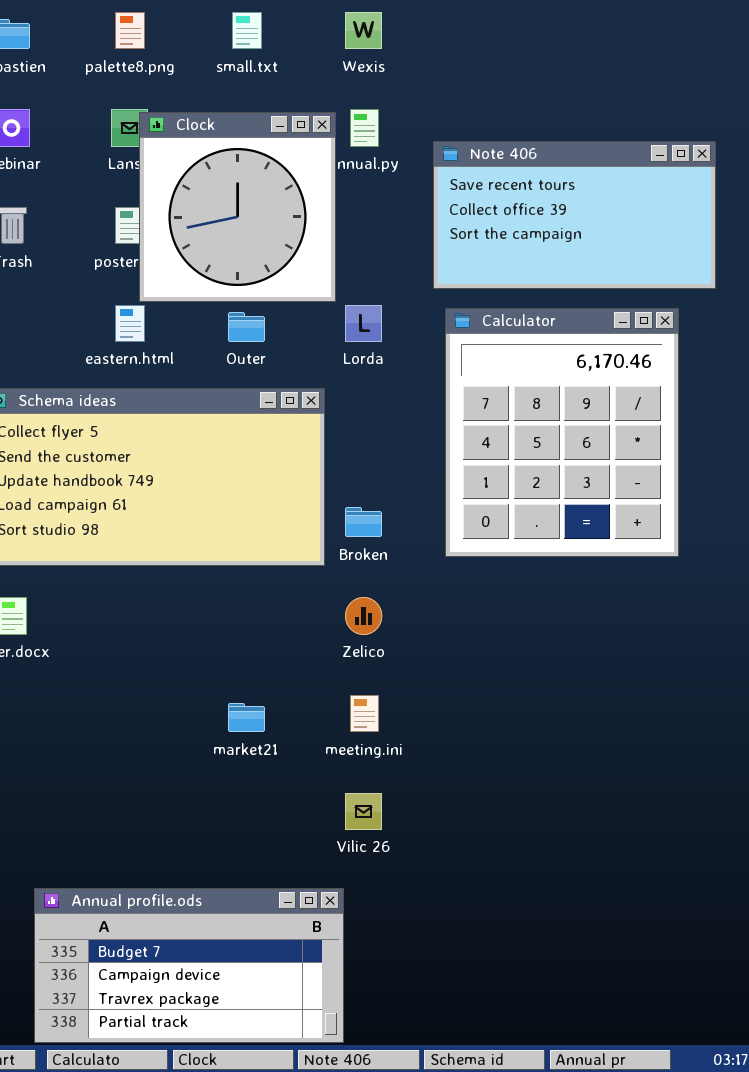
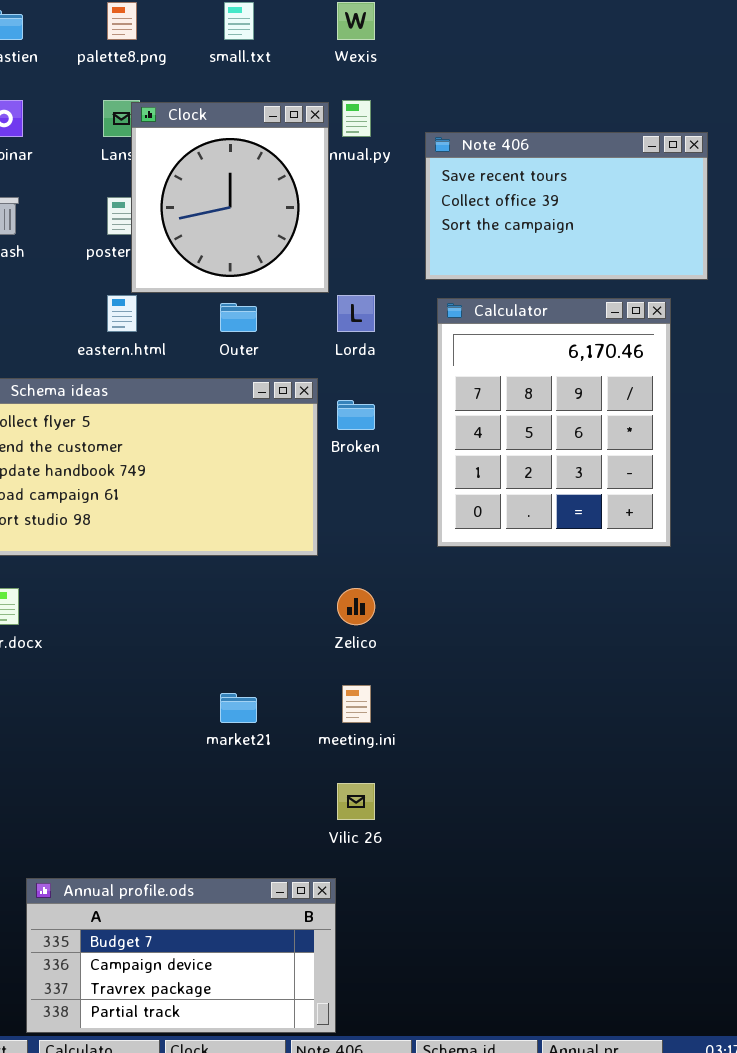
Broken: [345,507,382,537] -> [337,400,375,430], moved

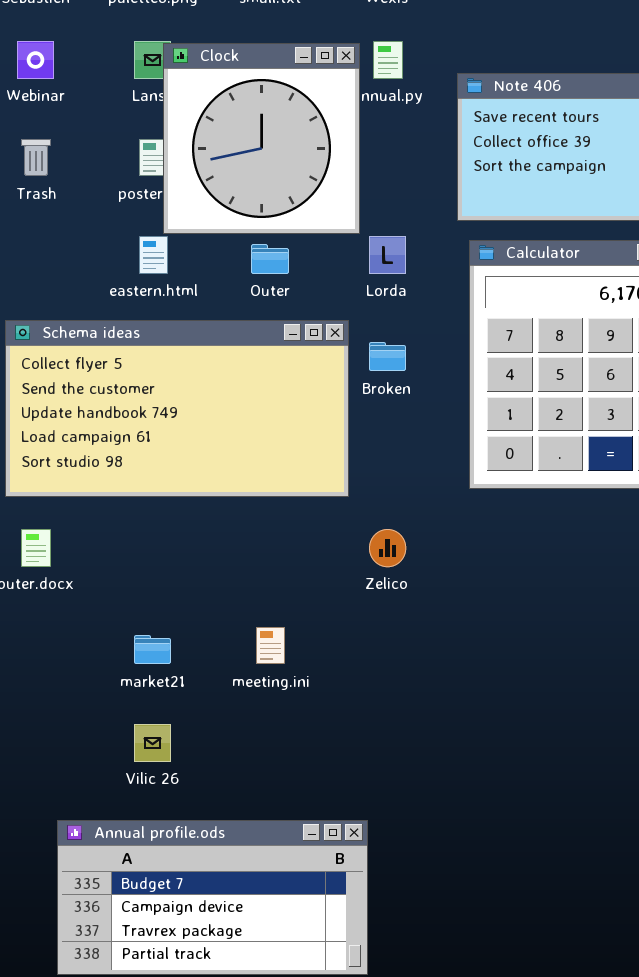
meeting.ini: [342,685,371,723] -> [256,627,285,664], moved
market21: [220,693,257,723] -> [134,635,171,664], moved
Vilic 26: [337,783,375,820] -> [134,724,171,762], moved

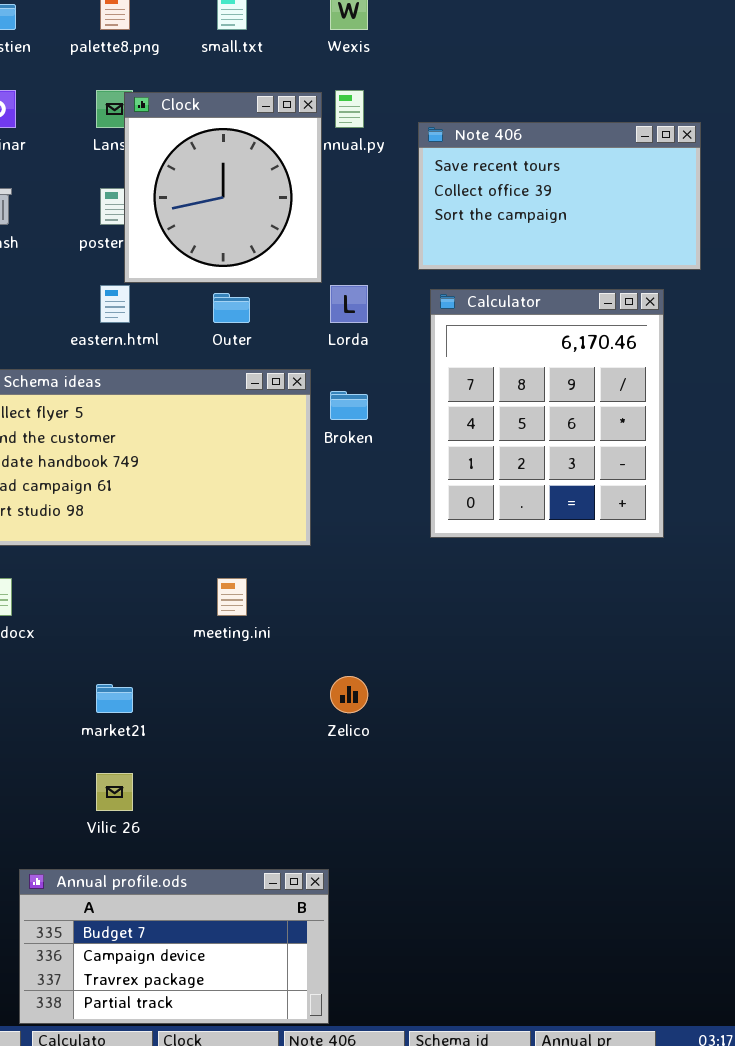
Zelico: [369,529,406,567] -> [330,676,368,713], moved
meeting.ini: [256,627,285,664] -> [217,578,247,616], moved

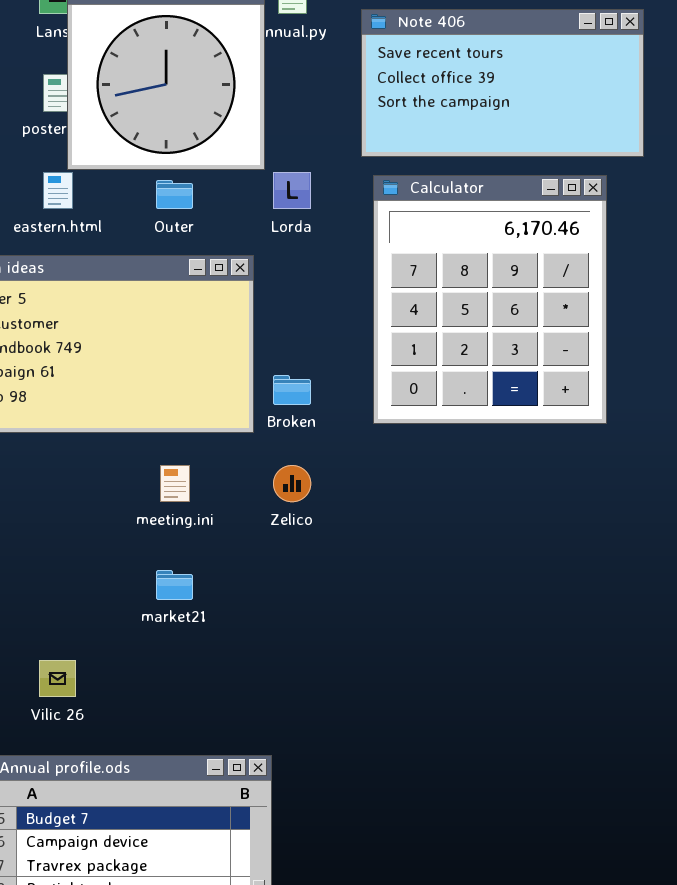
Broken: [330,391,368,420] -> [273,375,311,405], moved
Zelico: [330,676,368,713] -> [273,465,311,502], moved
market21: [96,684,133,713] -> [156,570,193,600], moved

